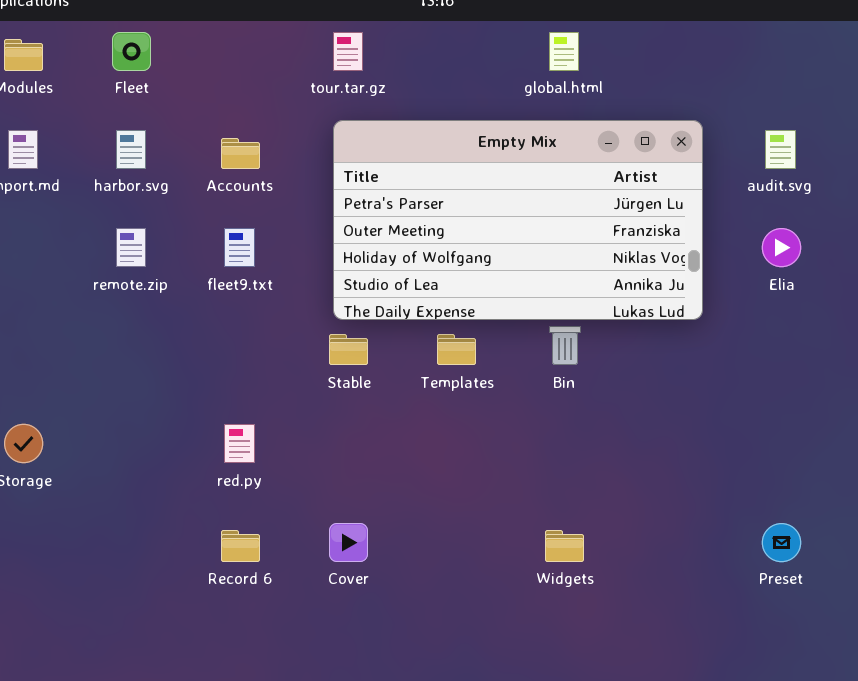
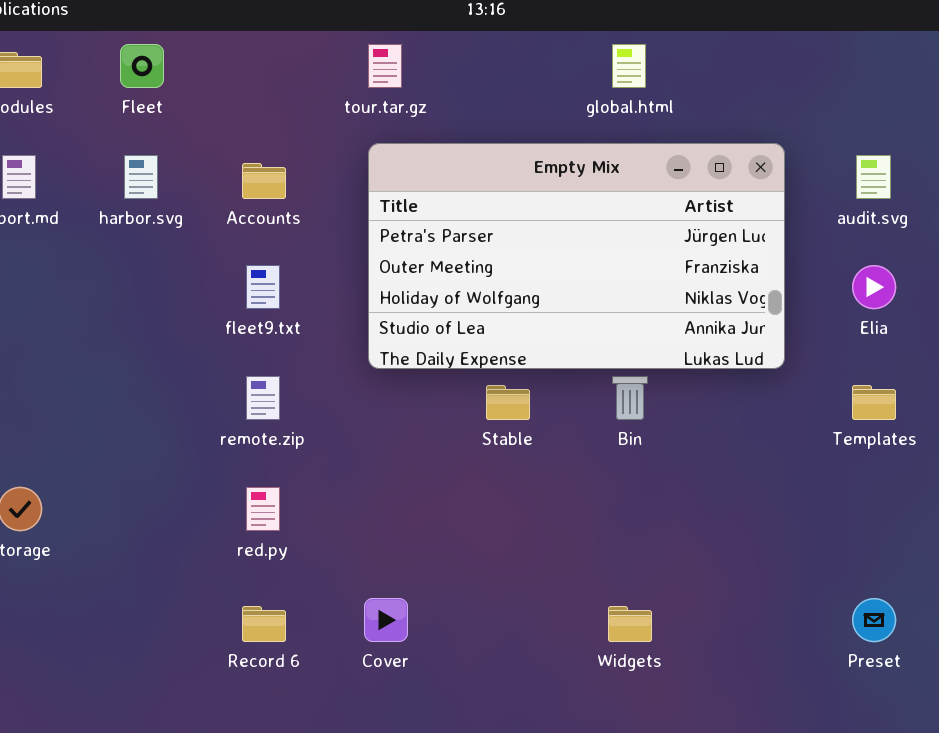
remote.zip: [116,228,146,267] -> [246,376,280,420], moved
Stable: [329,334,368,365] -> [486,385,530,420], moved
Templates: [437,334,476,365] -> [852,385,896,420], moved

